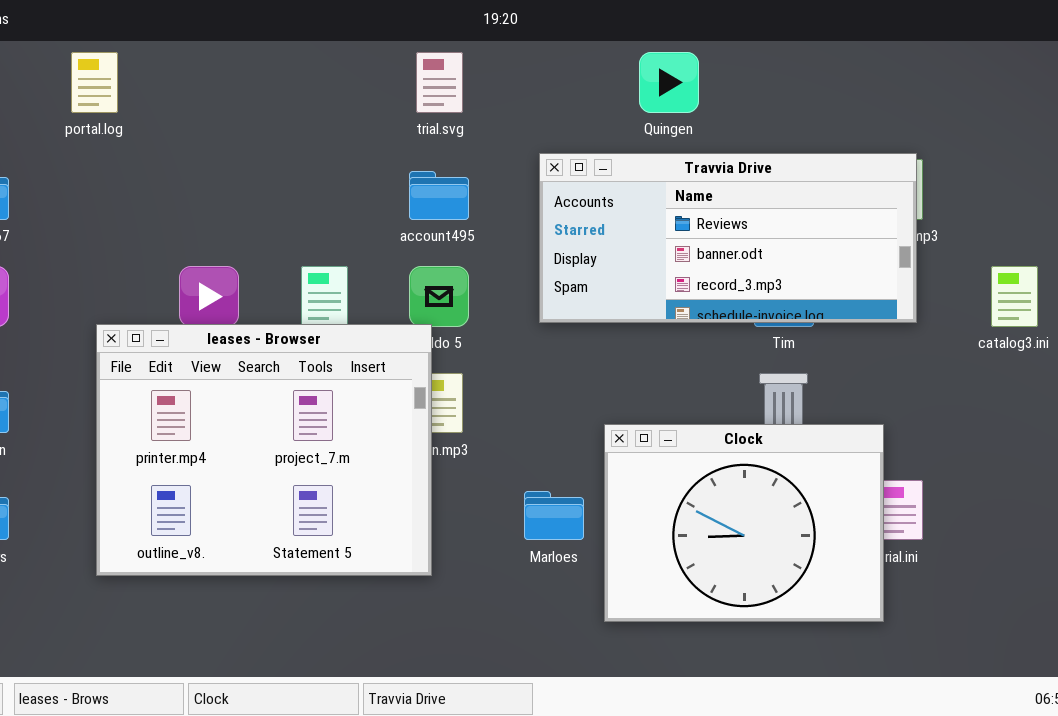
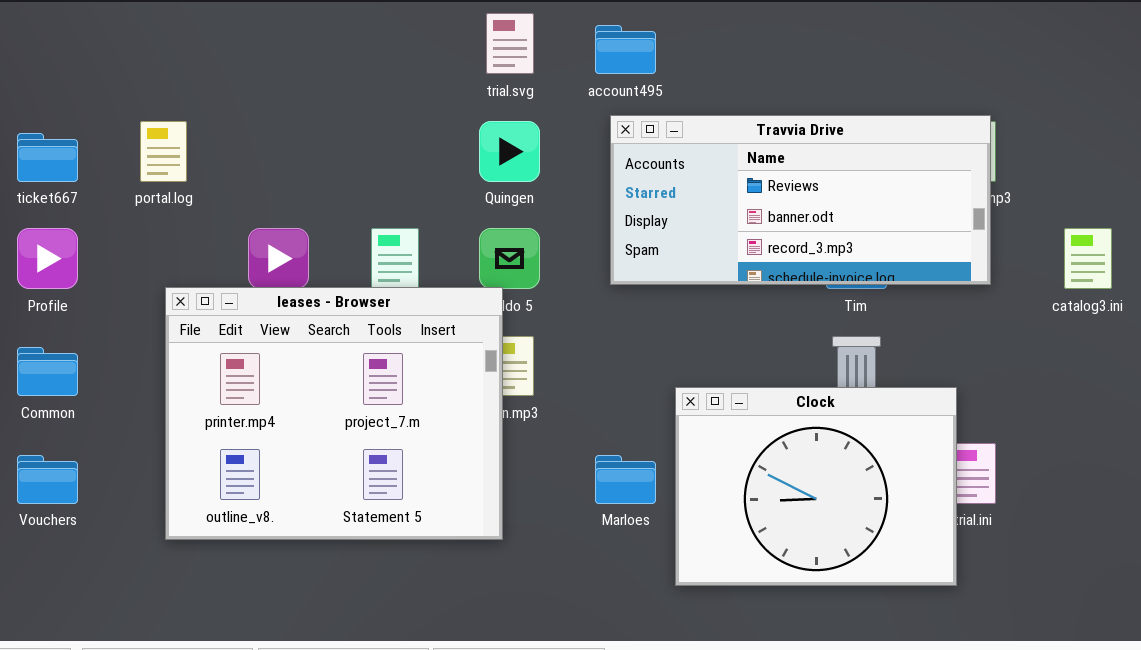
portal.log: [71,52,118,113] -> [140,121,187,182], moved
Quingen: [639,52,699,113] -> [479,121,540,182], moved
account495: [409,171,469,220] -> [595,25,656,74], moved

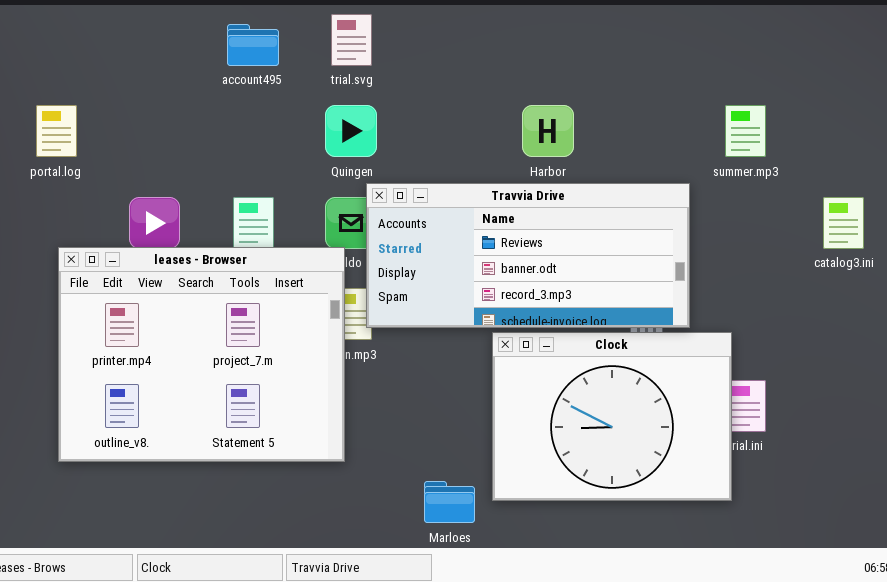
account495: [595,25,656,74] -> [227,24,279,66], moved
Travvia Drive: [610,115,991,285] -> [366,183,690,328], moved
Marloes: [595,455,656,504] -> [424,481,475,523], moved

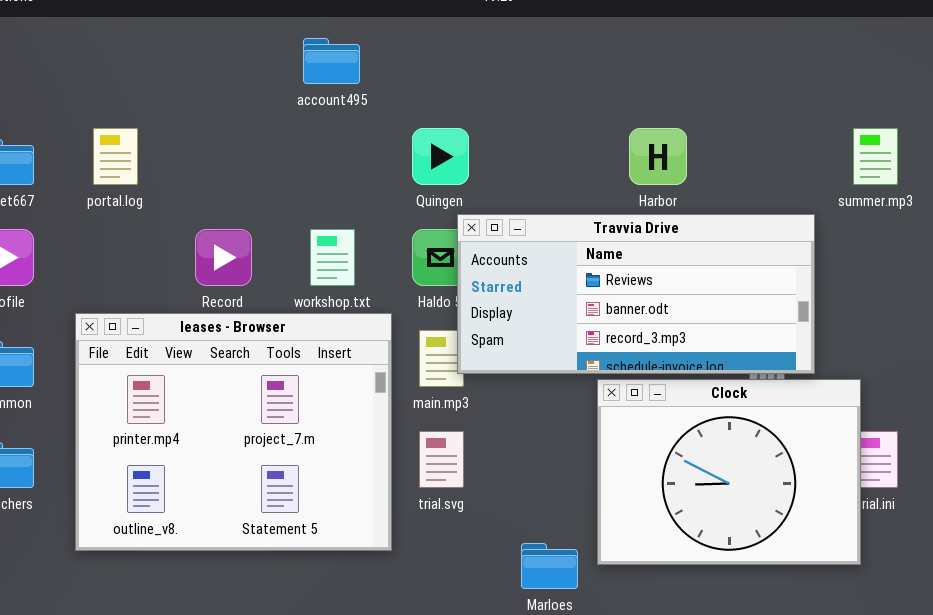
trial.svg: [331,14,372,66] -> [419,431,464,488], moved
leases - Browser: [58,247,345,462] -> [75,313,392,551], moved

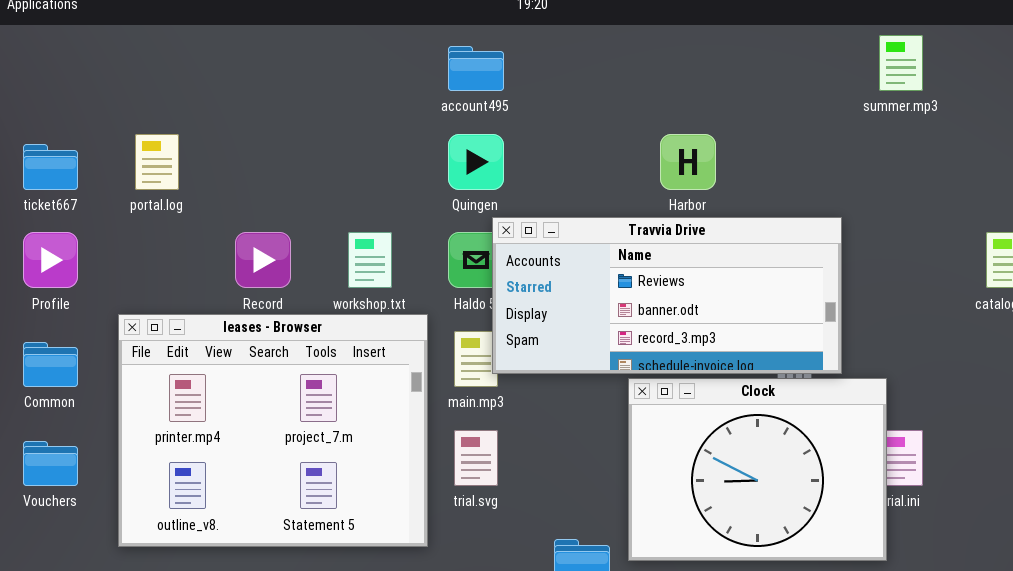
account495: [303,38,360,84] -> [448,46,504,91], moved
summer.mp3: [853,128,898,185] -> [879,35,923,91], moved

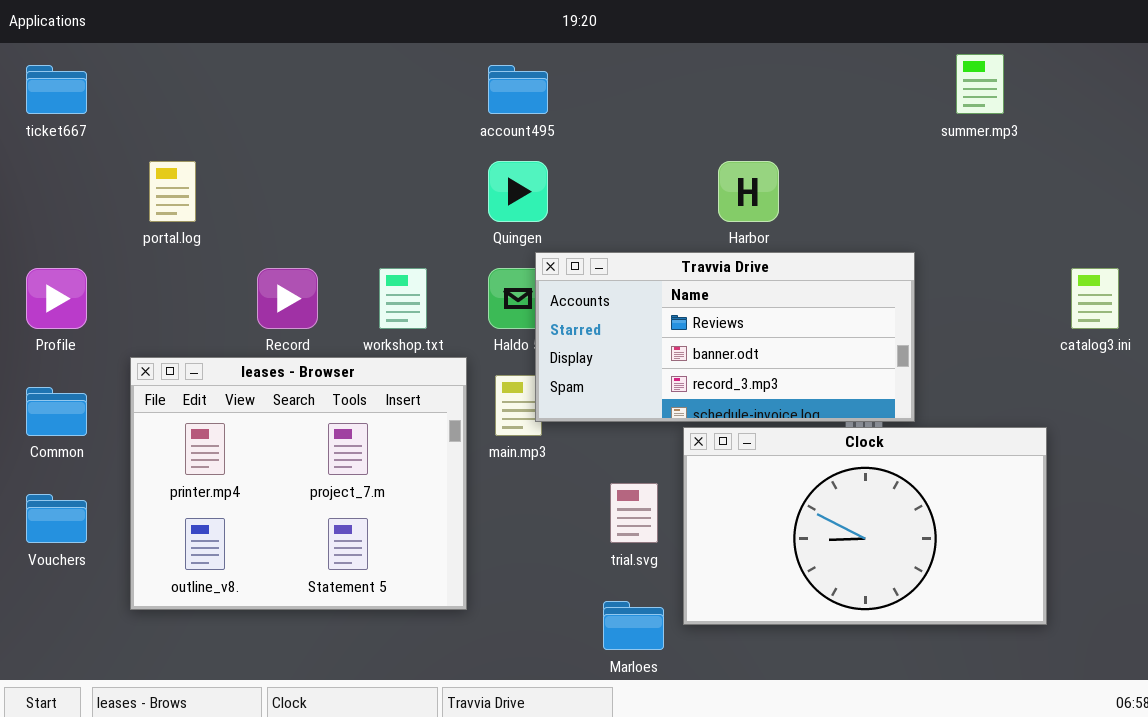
ticket667: [23,144,78,190] -> [26,65,87,114], moved
Clock: [628,378,887,561] -> [683,427,1047,625], resized
trial.svg: [454,430,498,486] -> [610,483,658,543], moved

